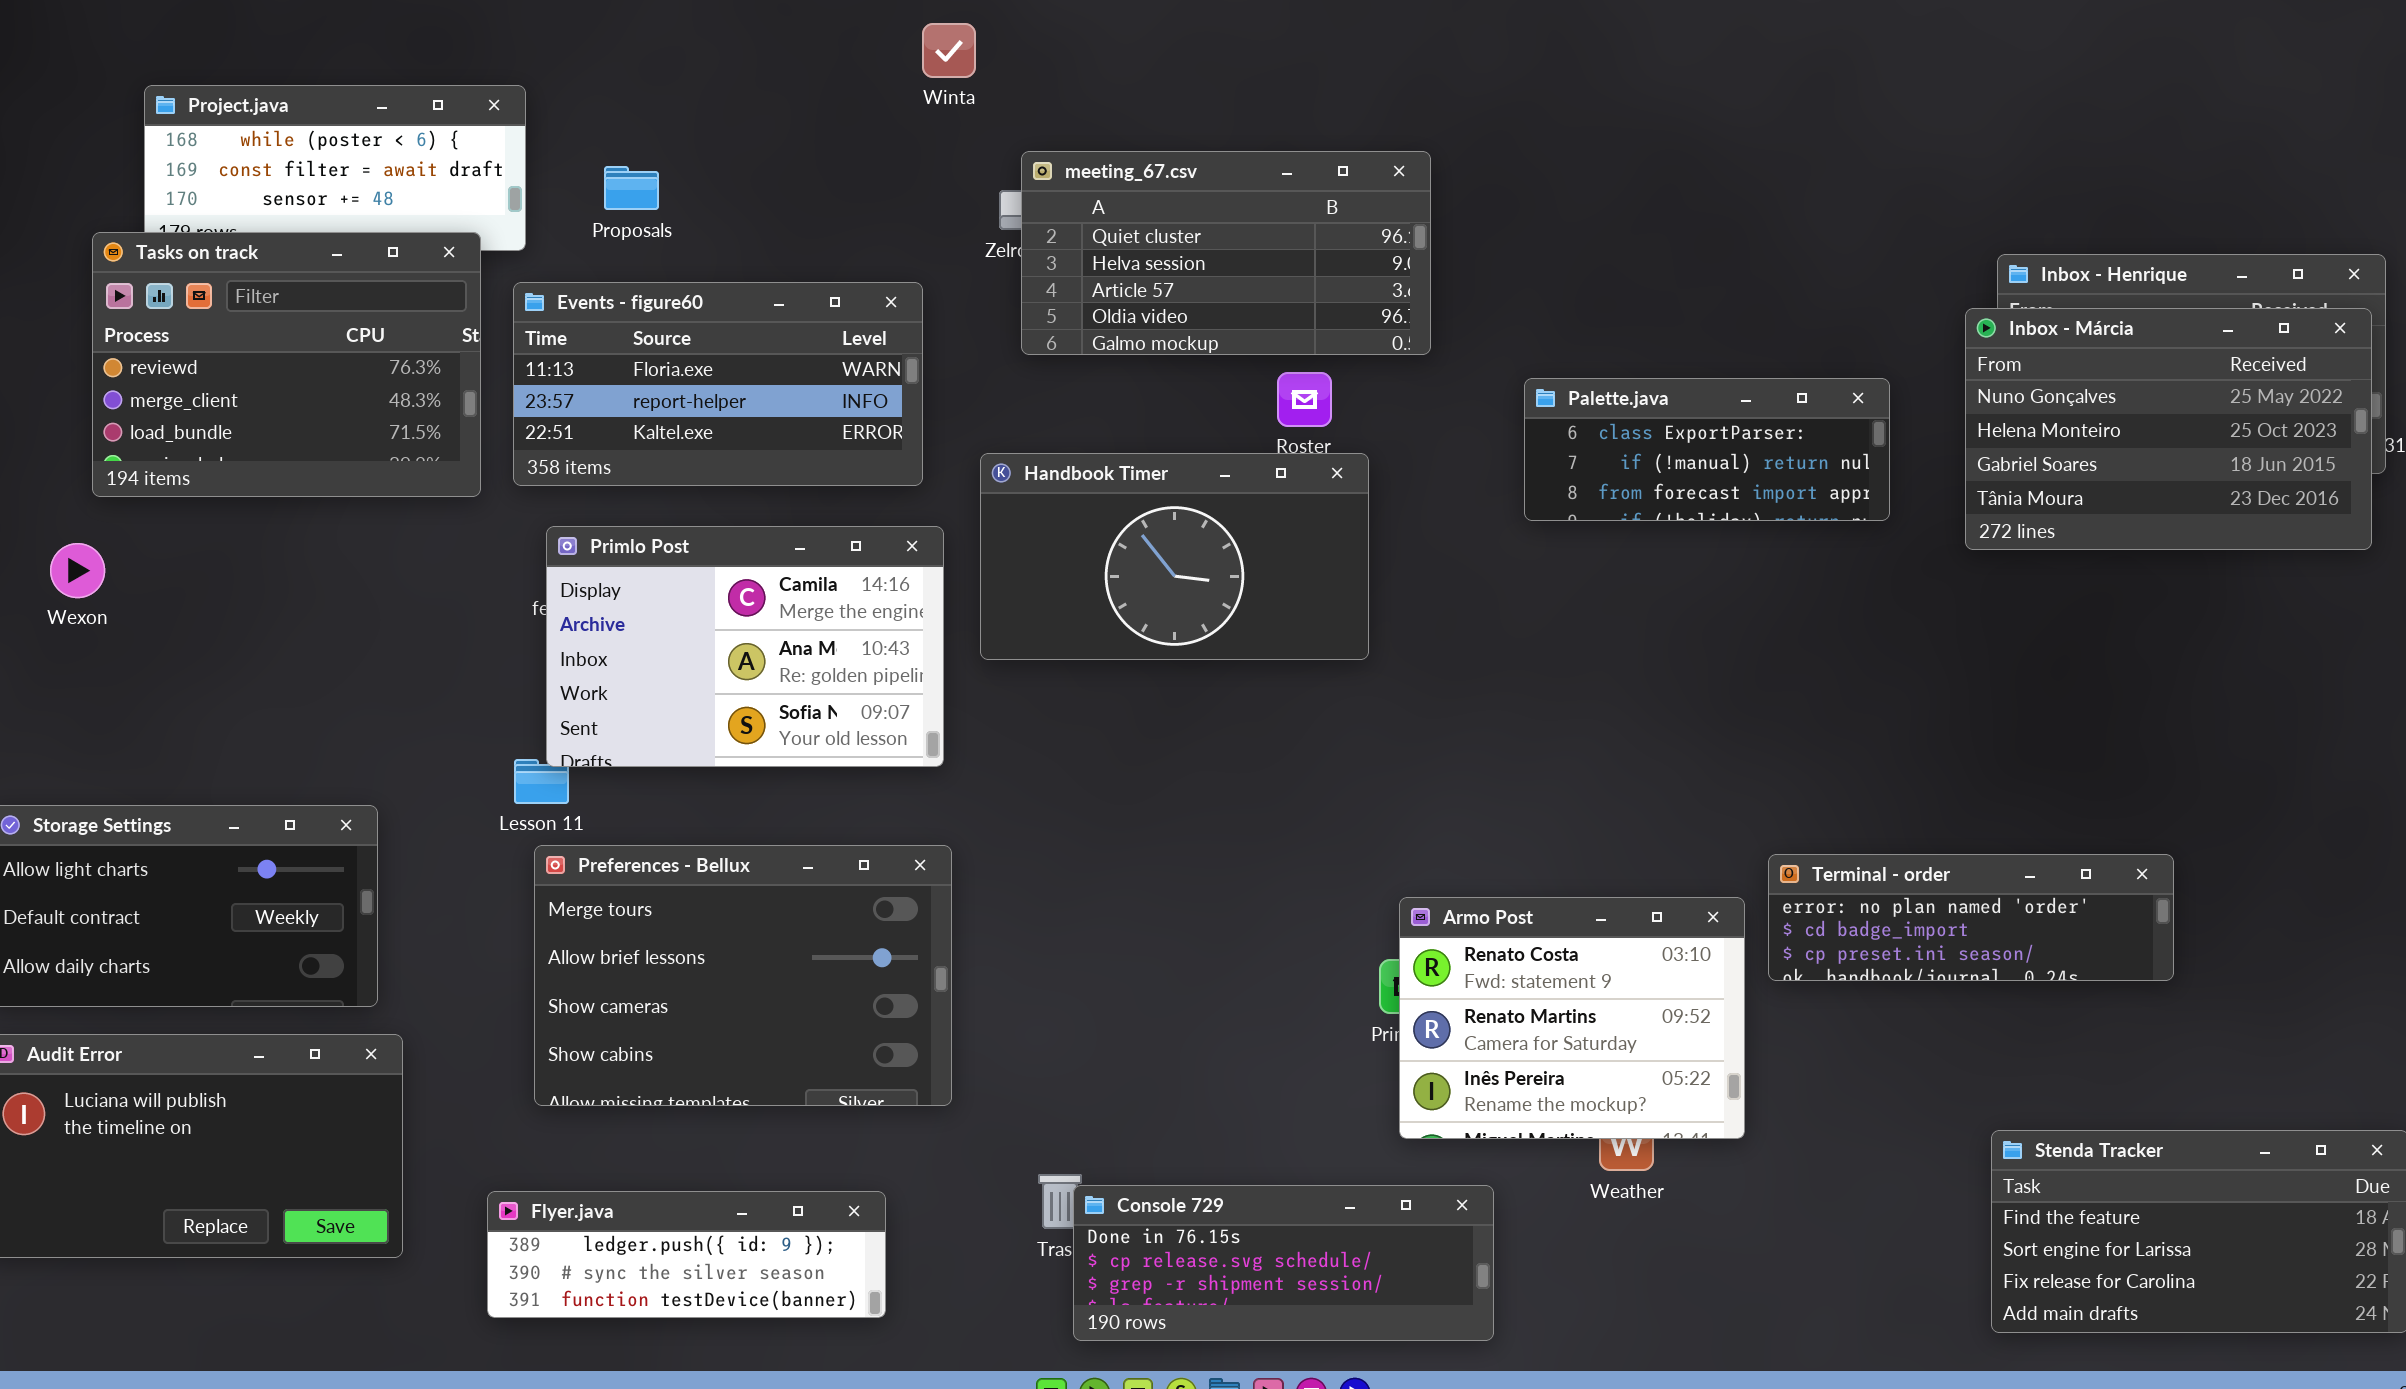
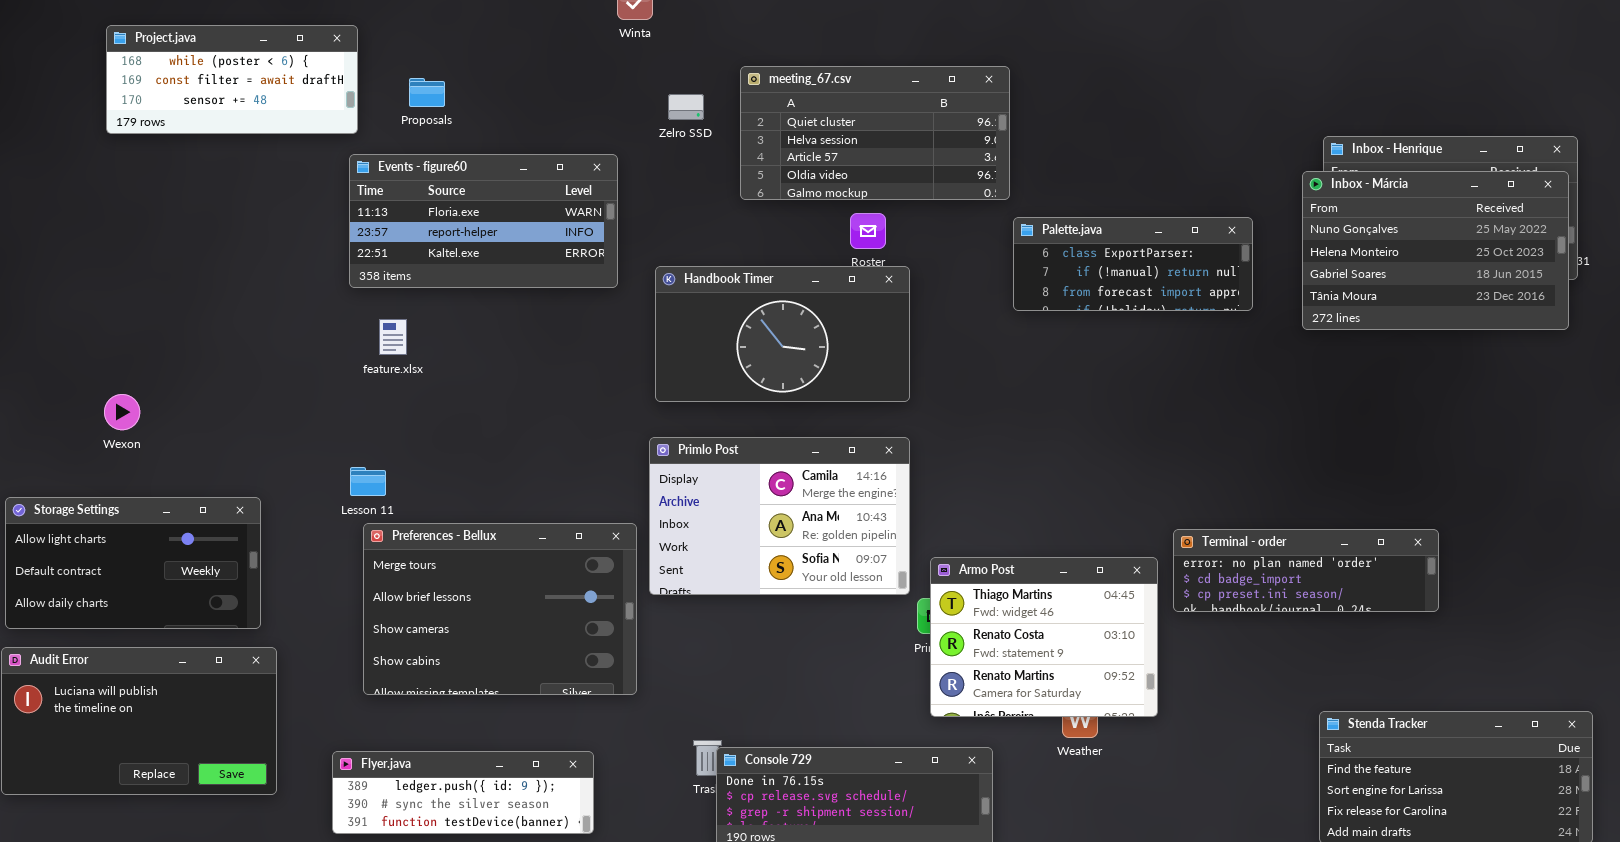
meeting_67.csv: [1021,151,1431,355] -> [740,66,1010,200], moved
Tasks on track: [92,232,481,497] -> none, closed
Primlo Post: [546,526,944,767] -> [649,437,910,595], moved
Wexon: [50,543,105,598] -> [104,394,140,430], moved
Armo Post: [1399,897,1745,1139] -> [930,557,1158,717], scrolled up 1 row

